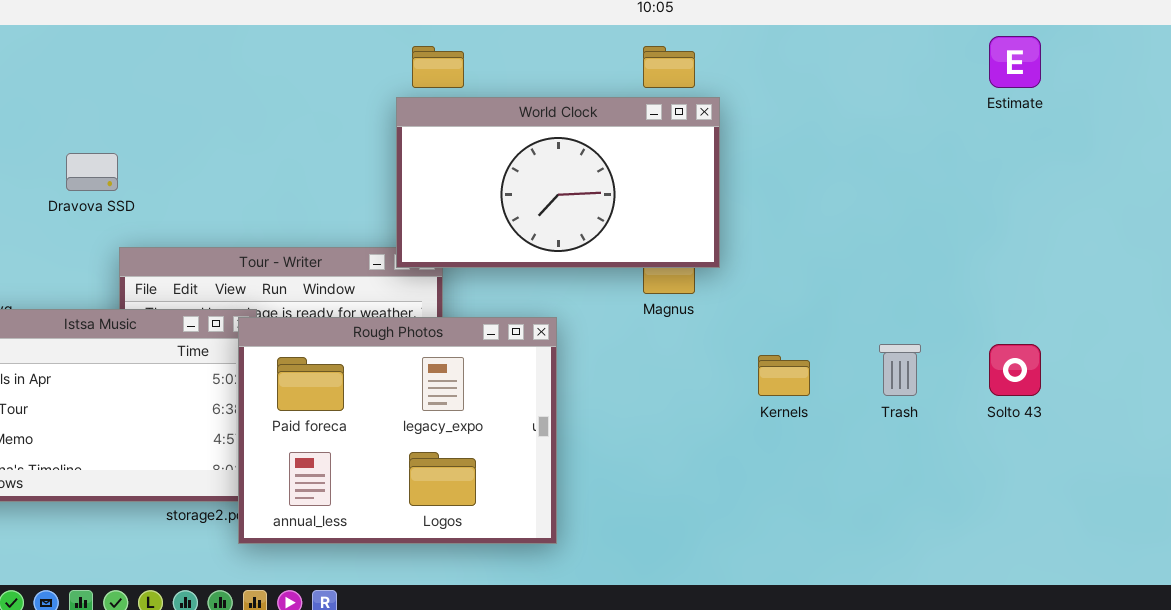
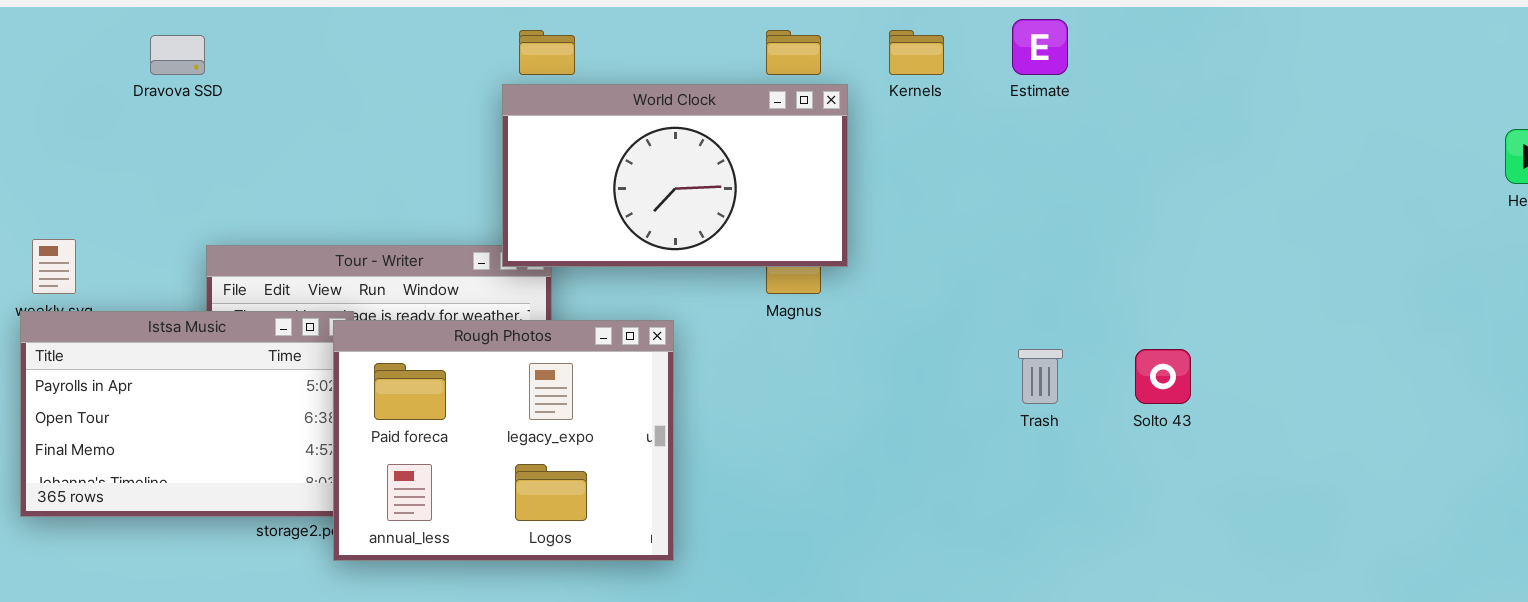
Estimate: [989,36,1041,88] -> [1012,19,1068,75], moved
Dravova SSD: [66,153,118,191] -> [150,35,205,75], moved
Kernels: [758,355,810,396] -> [889,30,944,75], moved

